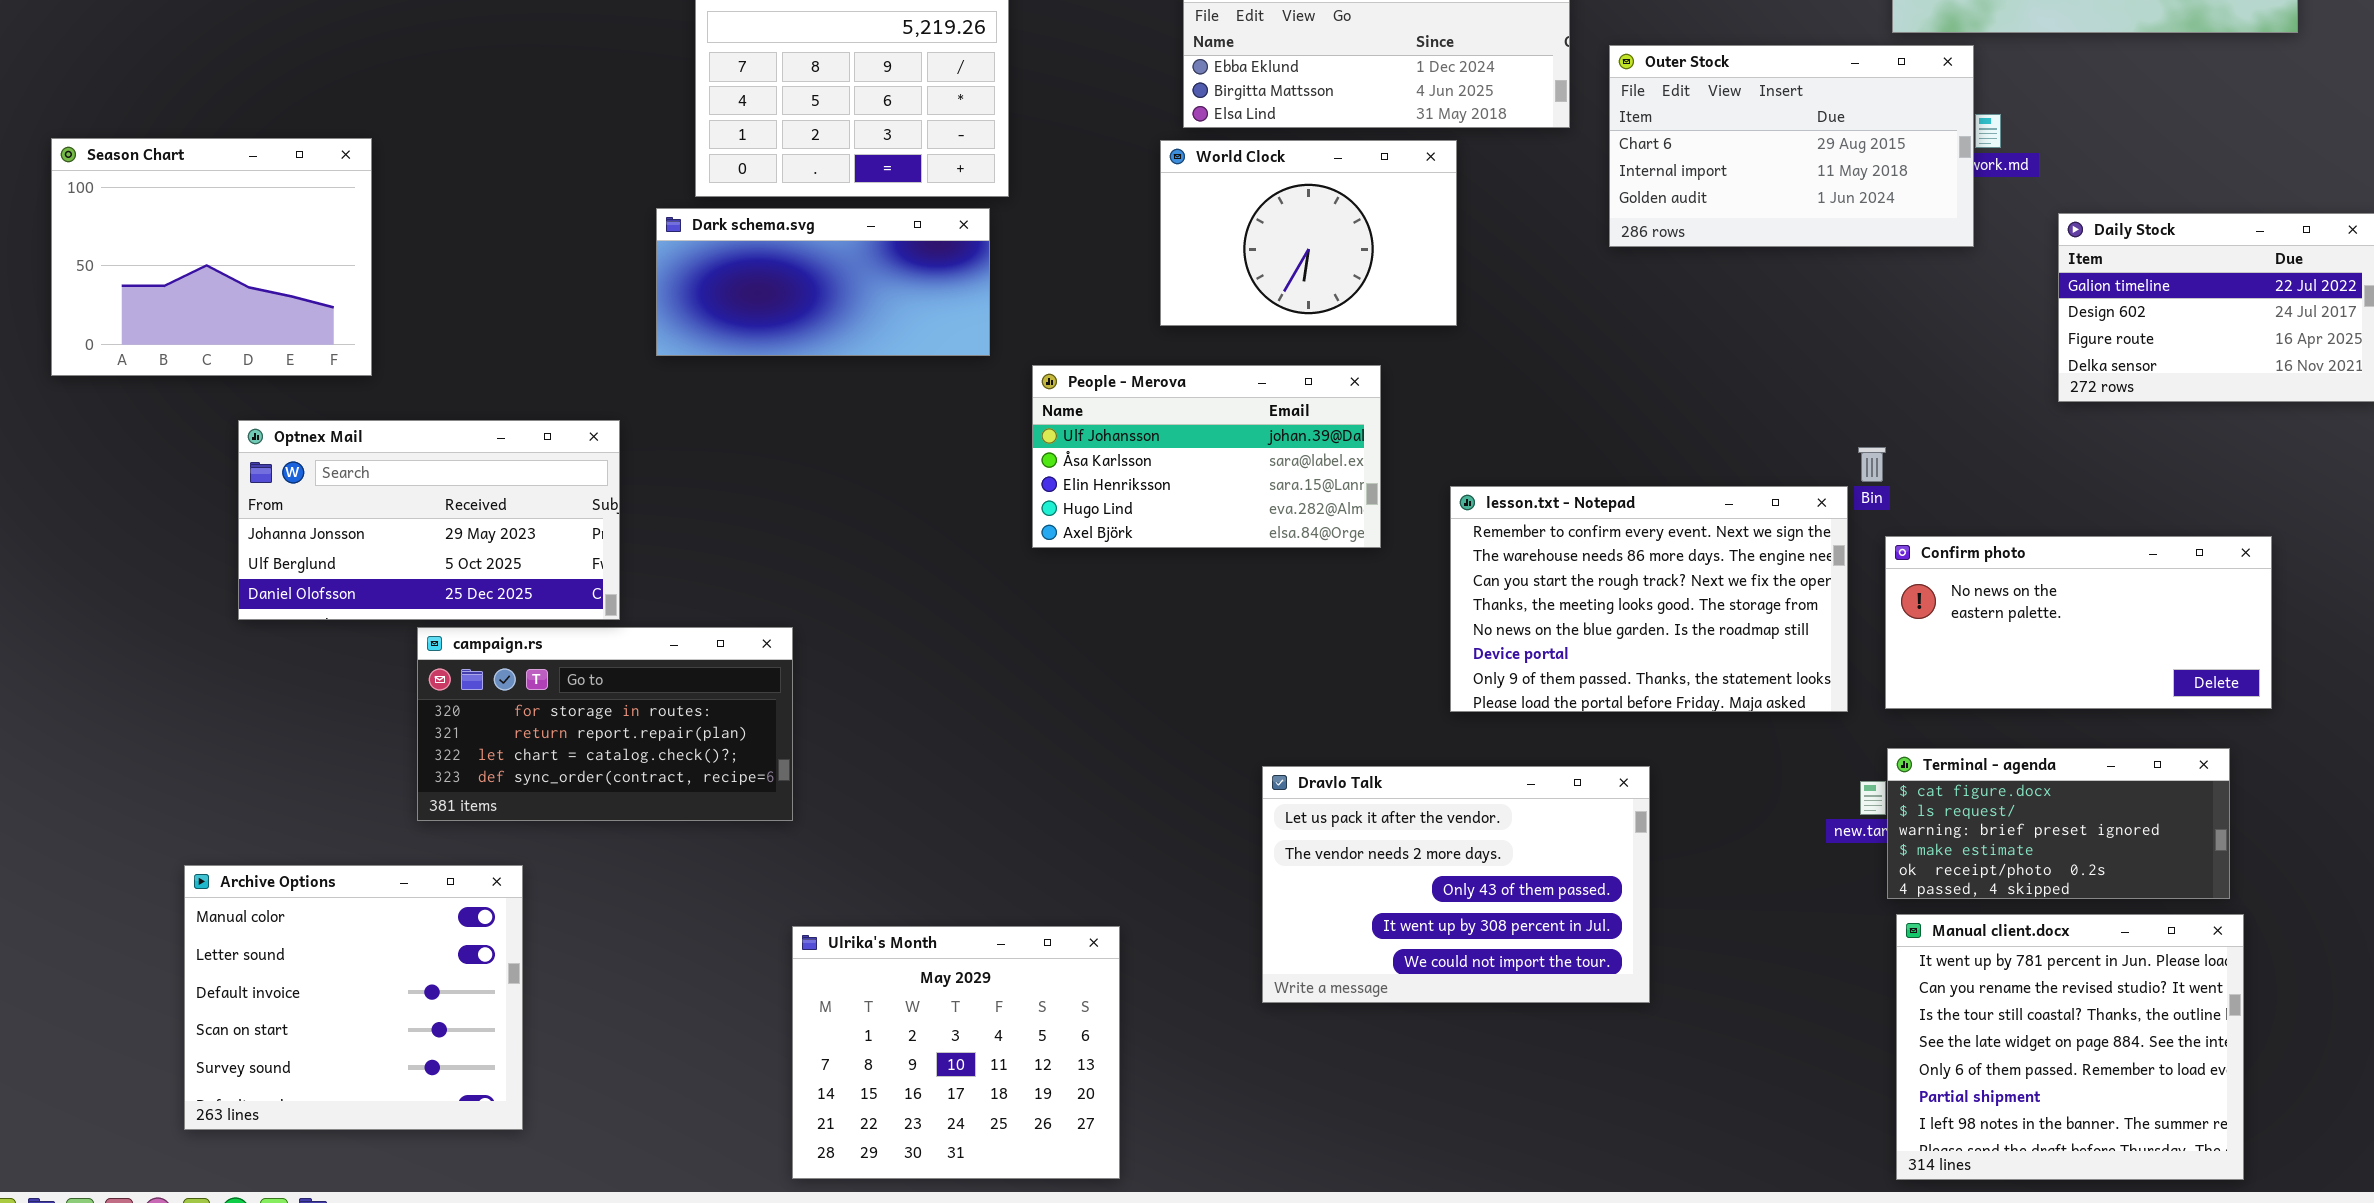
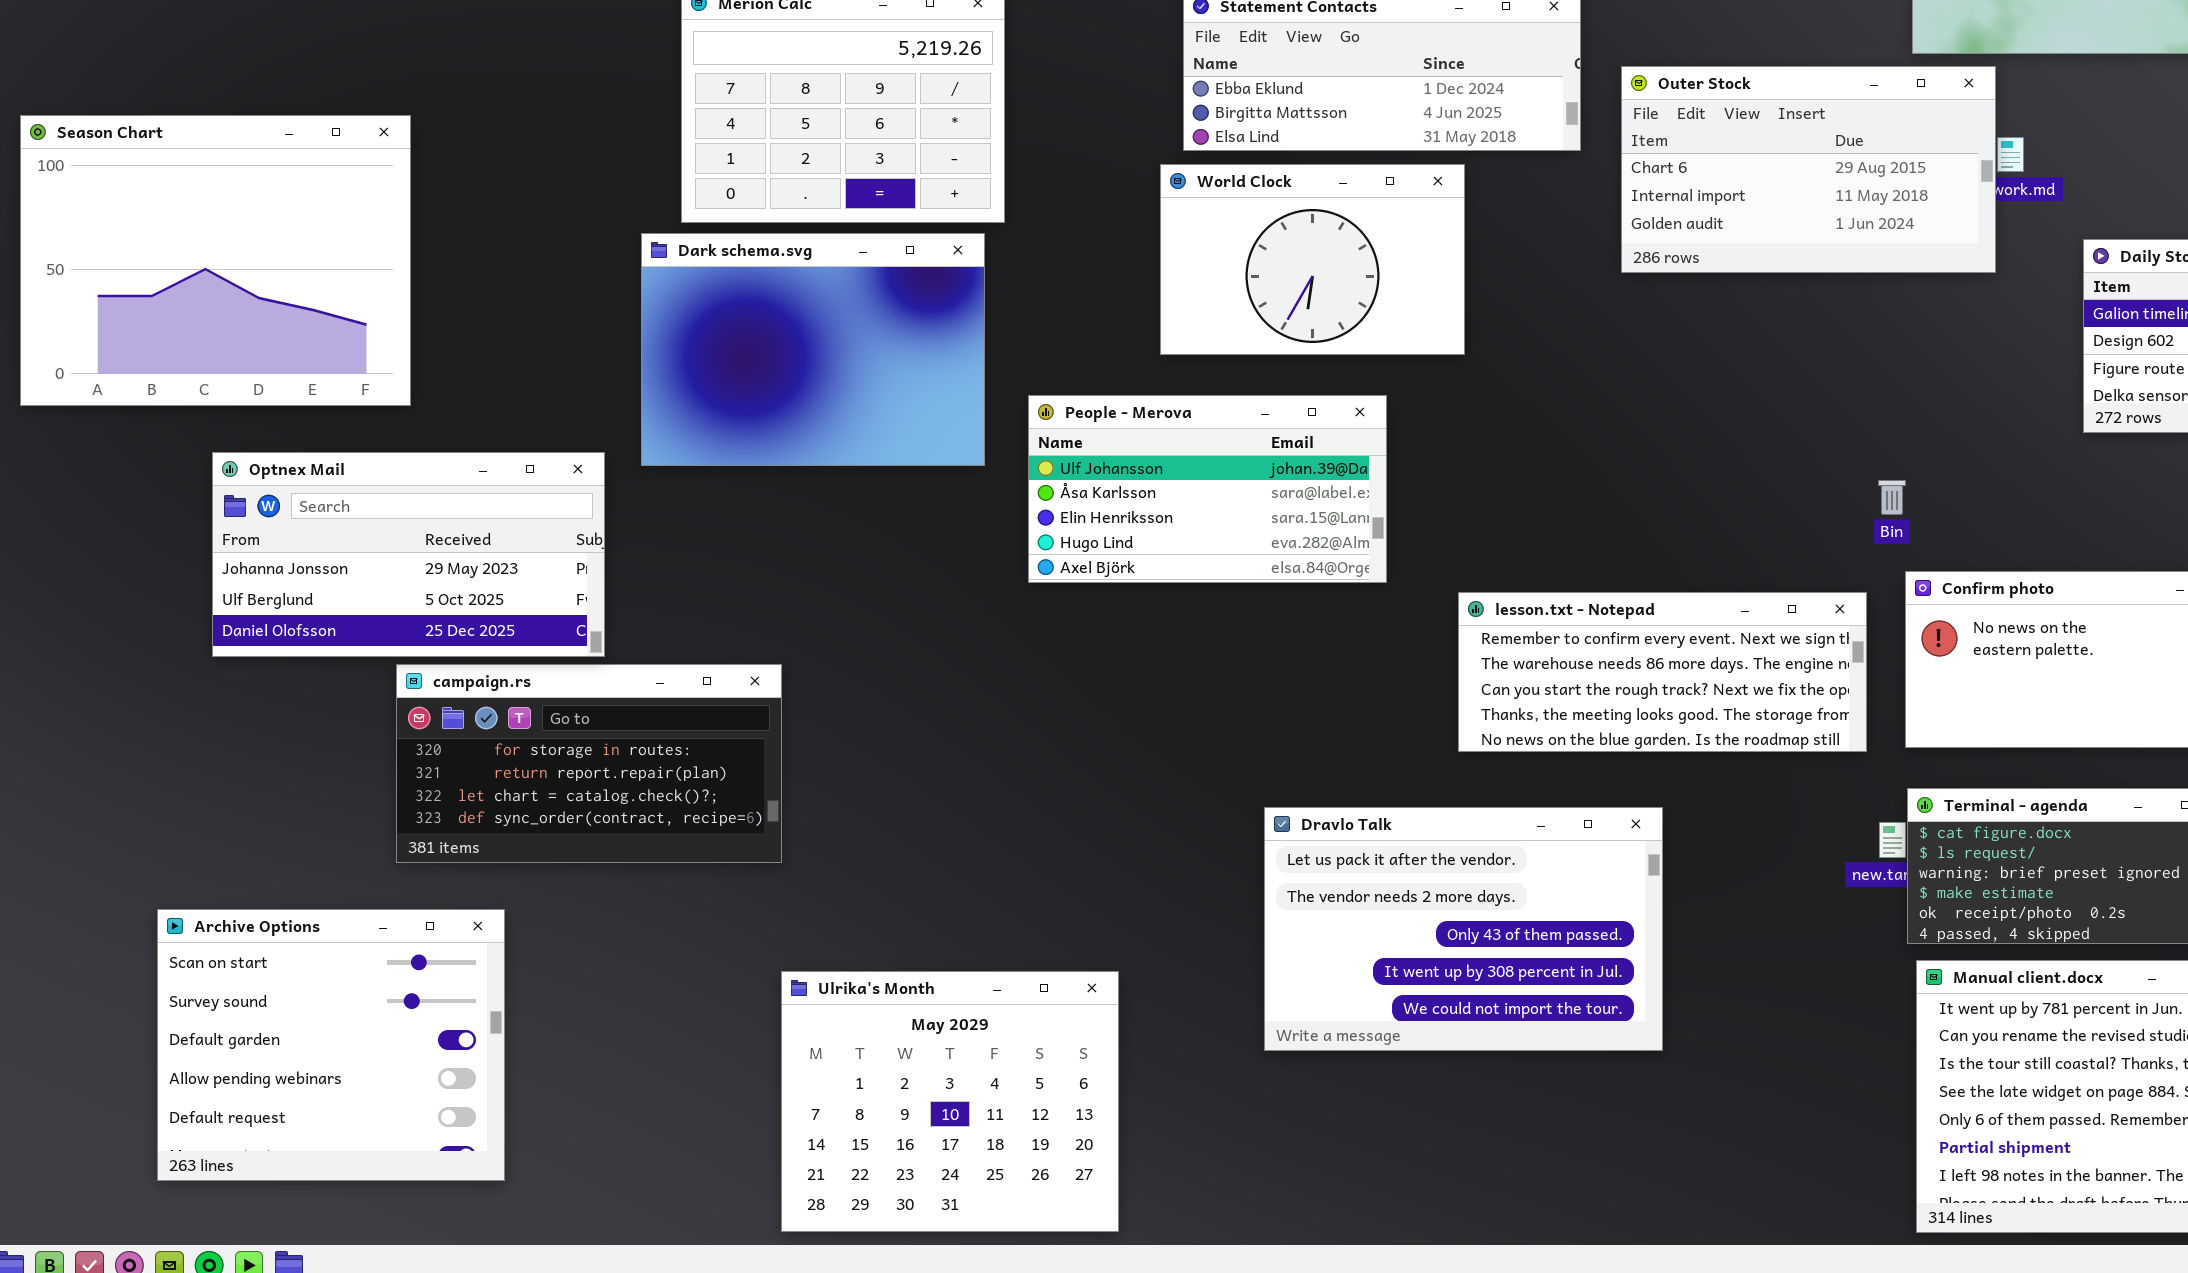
Season Chart: [51,138,372,376] -> [20,115,411,406], resized
Dark schema.svg: [656,208,990,356] -> [641,233,985,466], resized
lesson.txt - Notepad: [1450,486,1848,712] -> [1458,592,1867,752], resized
Archive Options: [184,865,523,1130] -> [157,909,505,1181], scrolled down 3 rows

